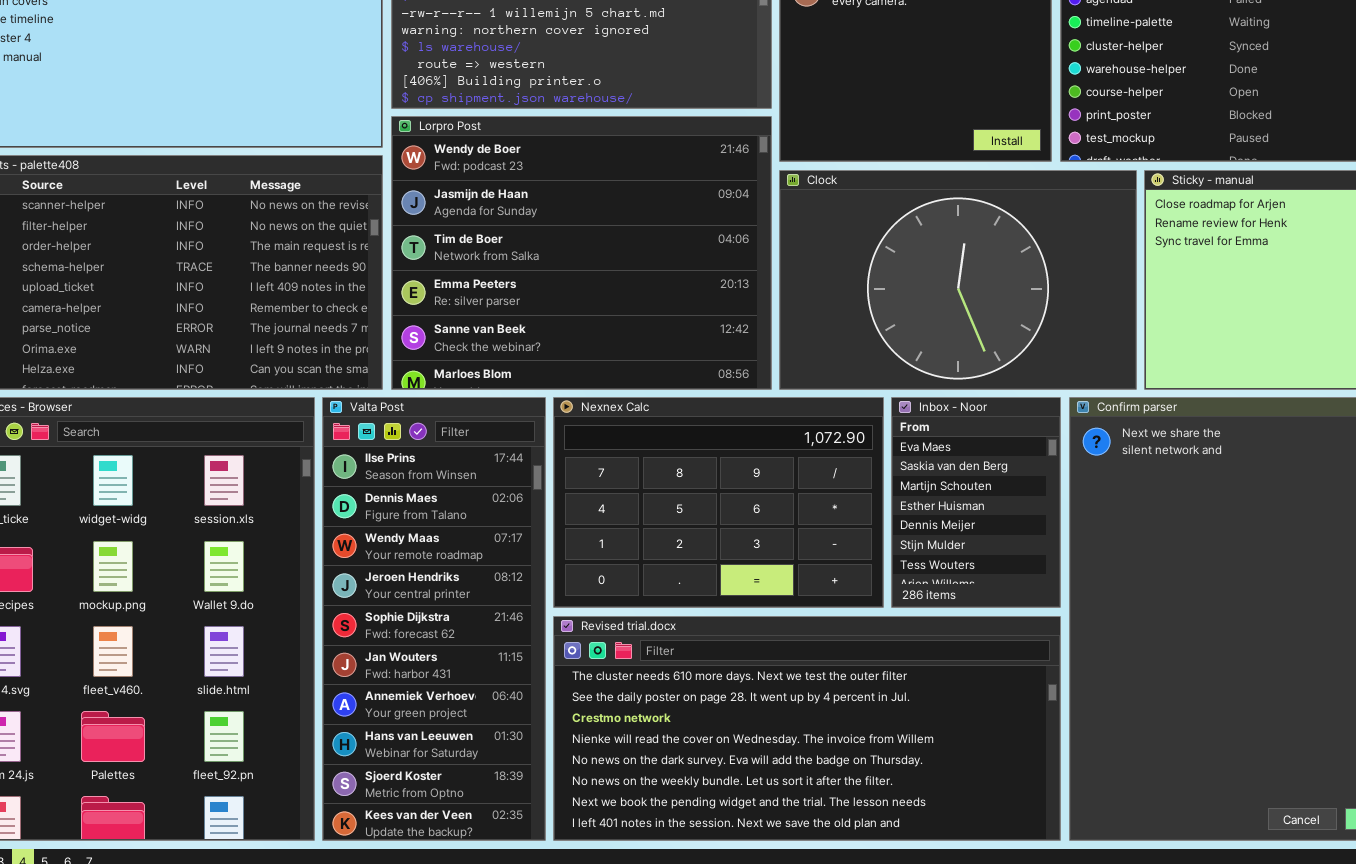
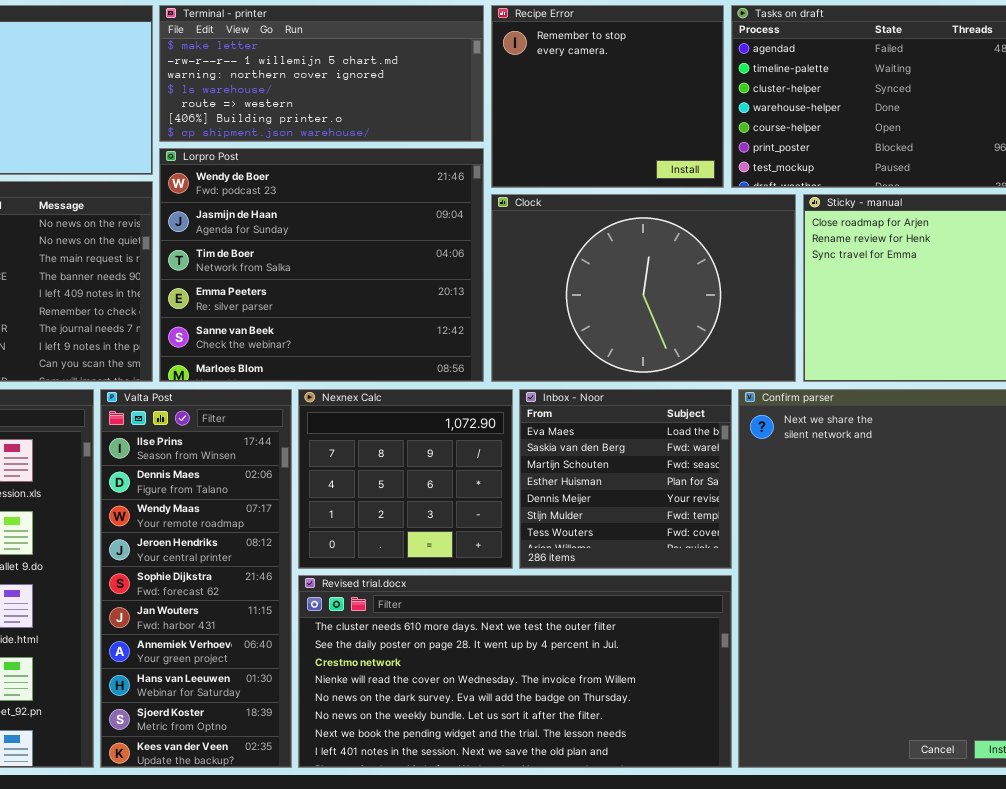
Nexnex Calc: [553,397,884,608] -> [298,389,513,569], resized
Inbox - Noor: [891,397,1061,608] -> [519,389,732,569], resized

